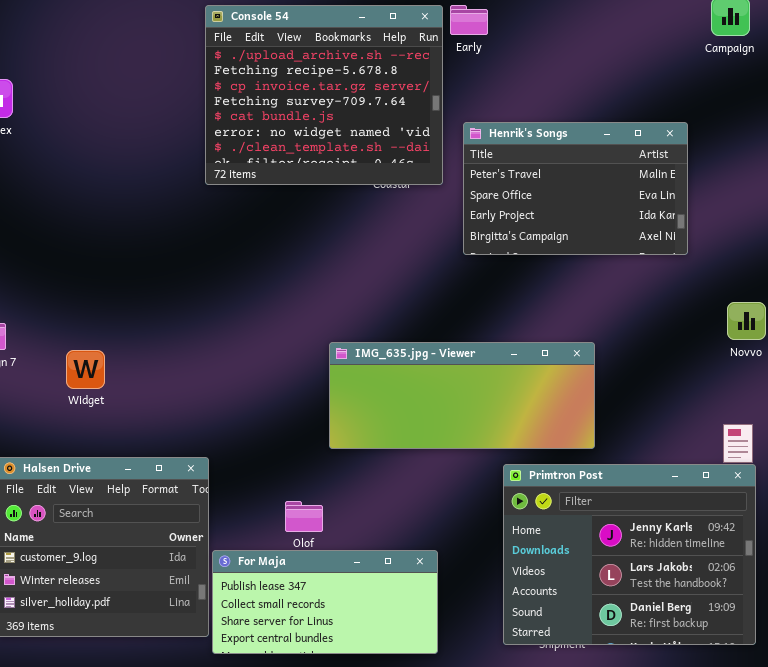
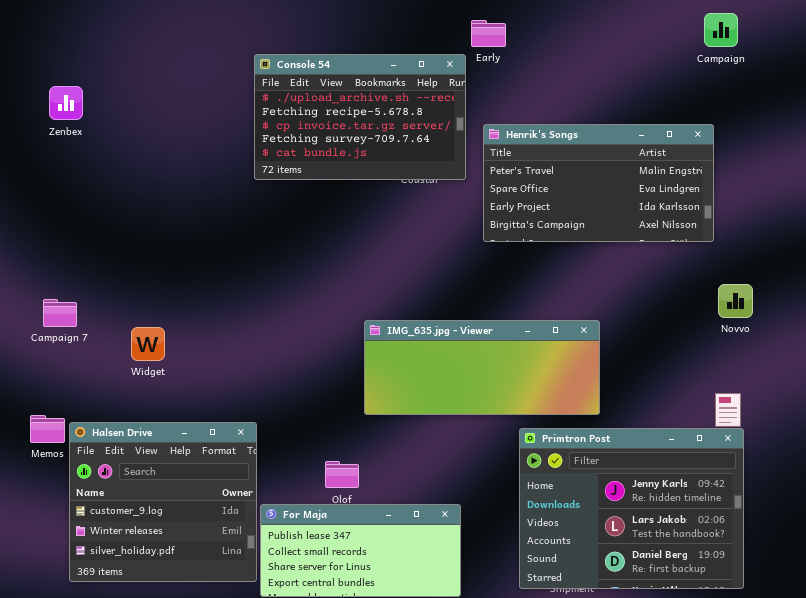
Console 54: [205,5,443,185] -> [254,54,466,180], resized
Henrik's Songs: [463,122,688,255] -> [483,124,714,242], resized

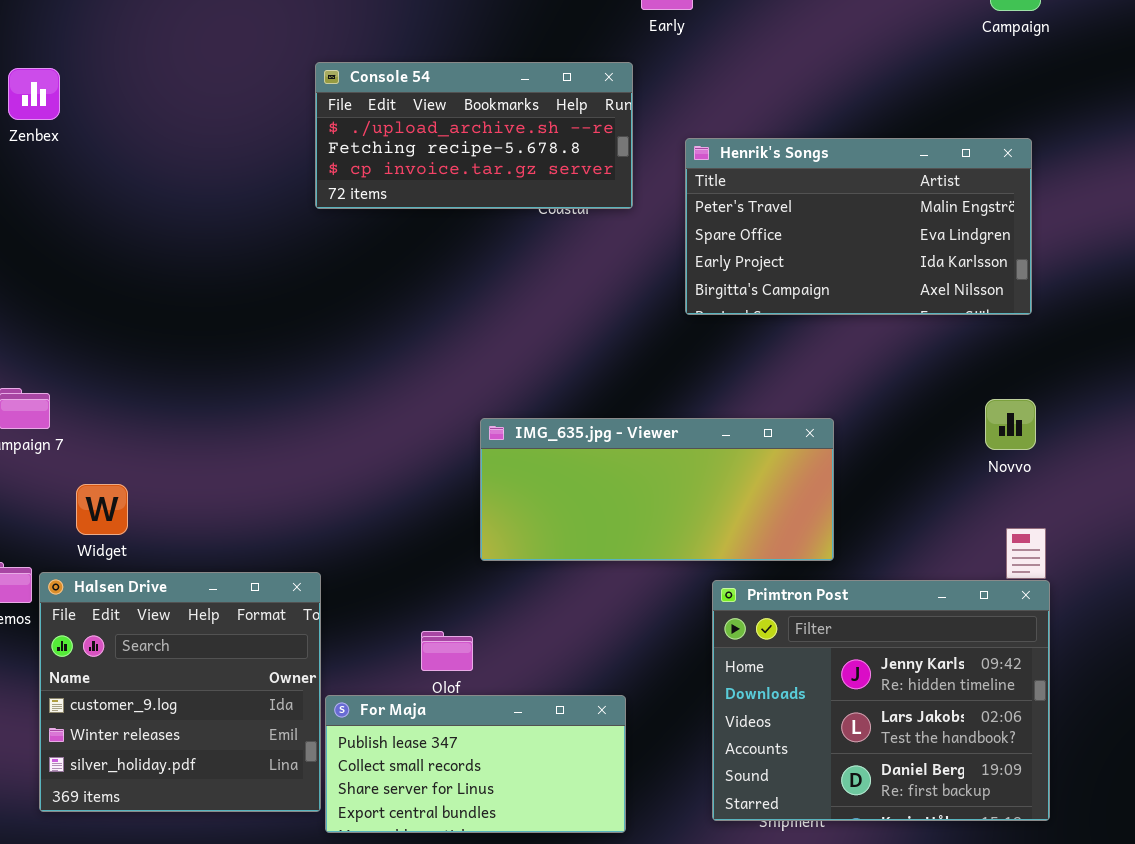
Console 54: [254,54,466,180] -> [315,62,633,209], resized
Henrik's Songs: [483,124,714,242] -> [685,138,1032,315], moved
Novvo: [718,284,753,318] -> [985,399,1036,450], moved
Widget: [131,327,165,361] -> [76,484,128,535], moved

